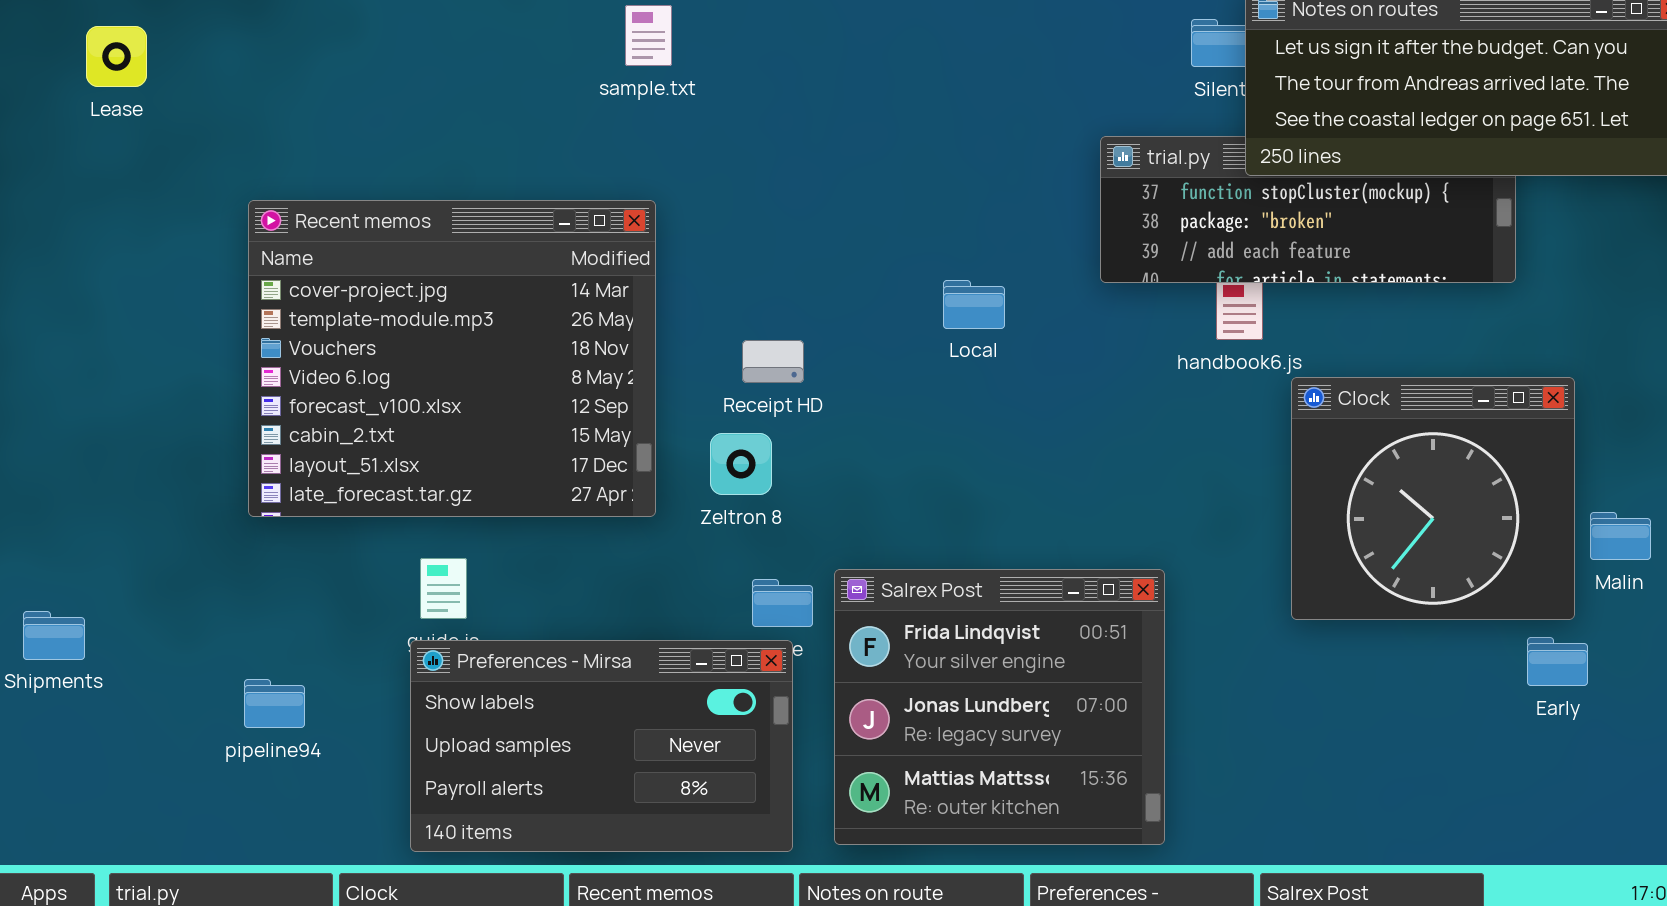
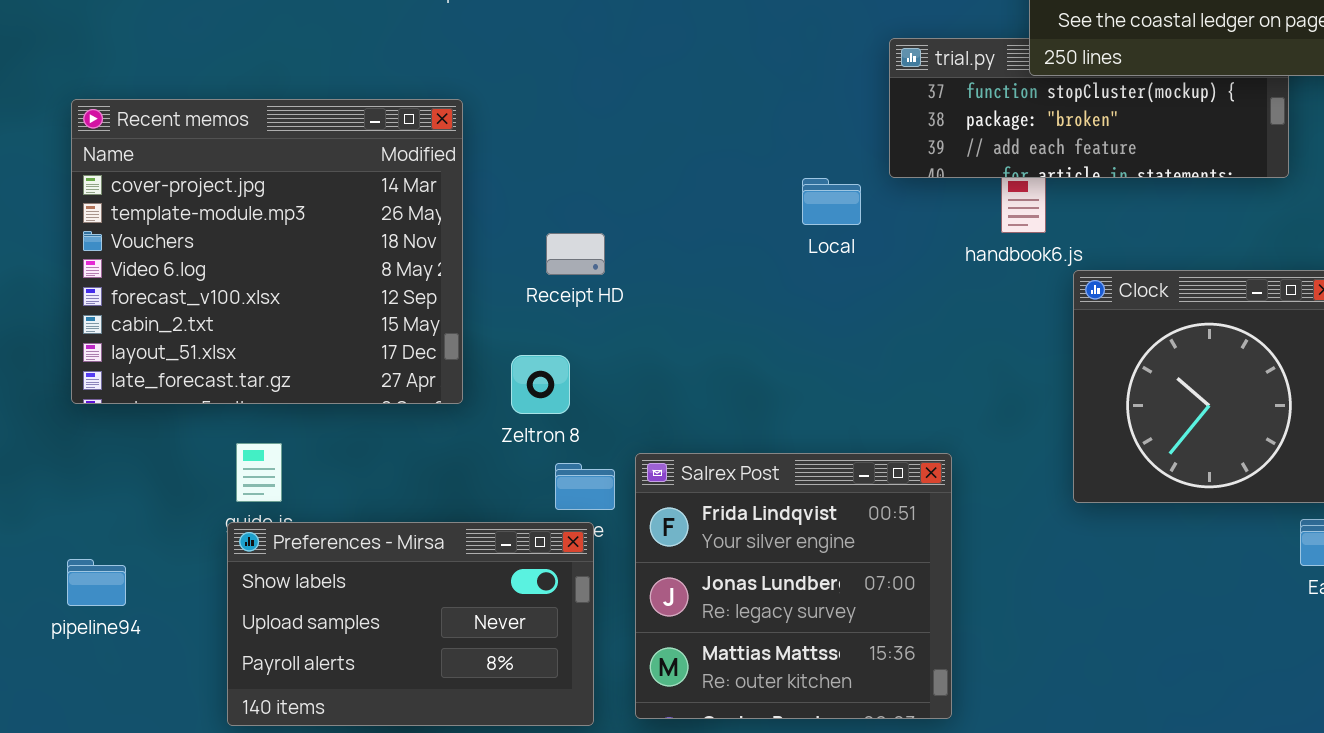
Local: [943,280,1005,329] -> [802,178,861,225], moved
Zeltron 8: [710,433,772,495] -> [511,355,570,414], moved

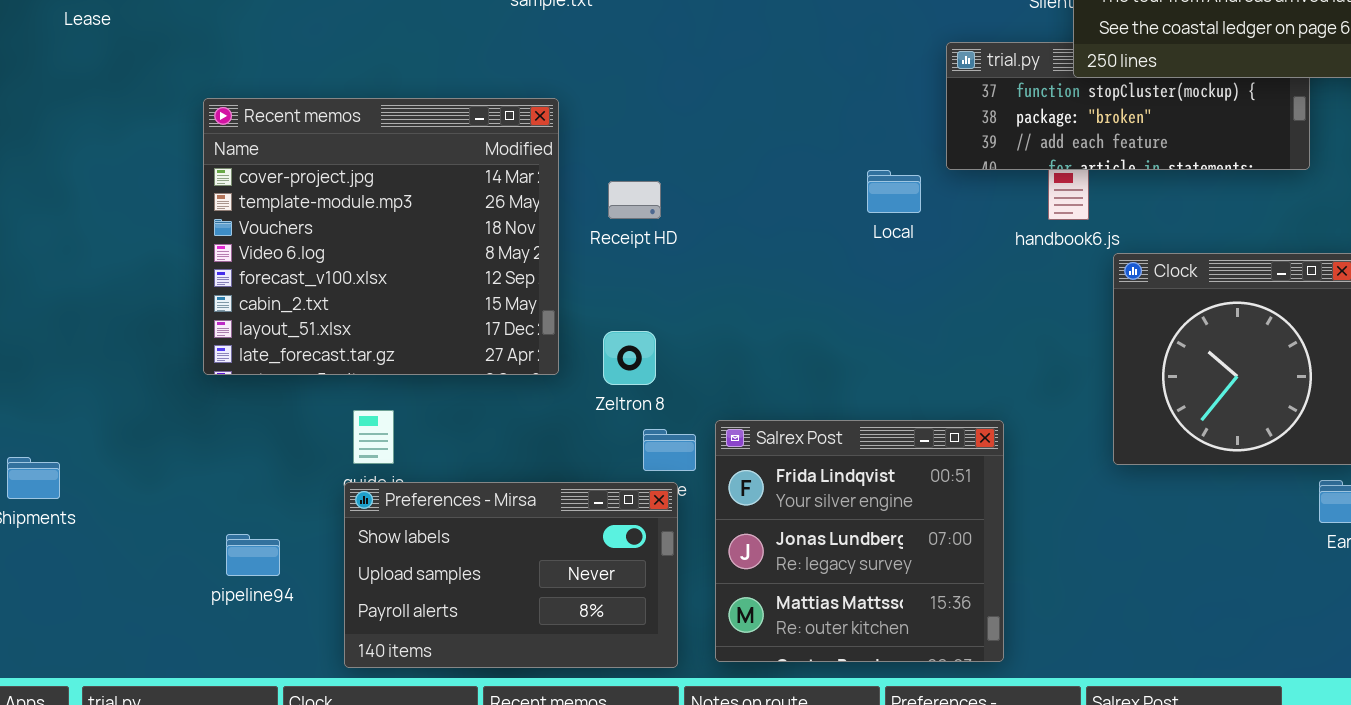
Receipt HD: [546,233,605,275] -> [608,181,661,219], moved
pipeline94: [67,559,126,606] -> [226,534,280,576], moved

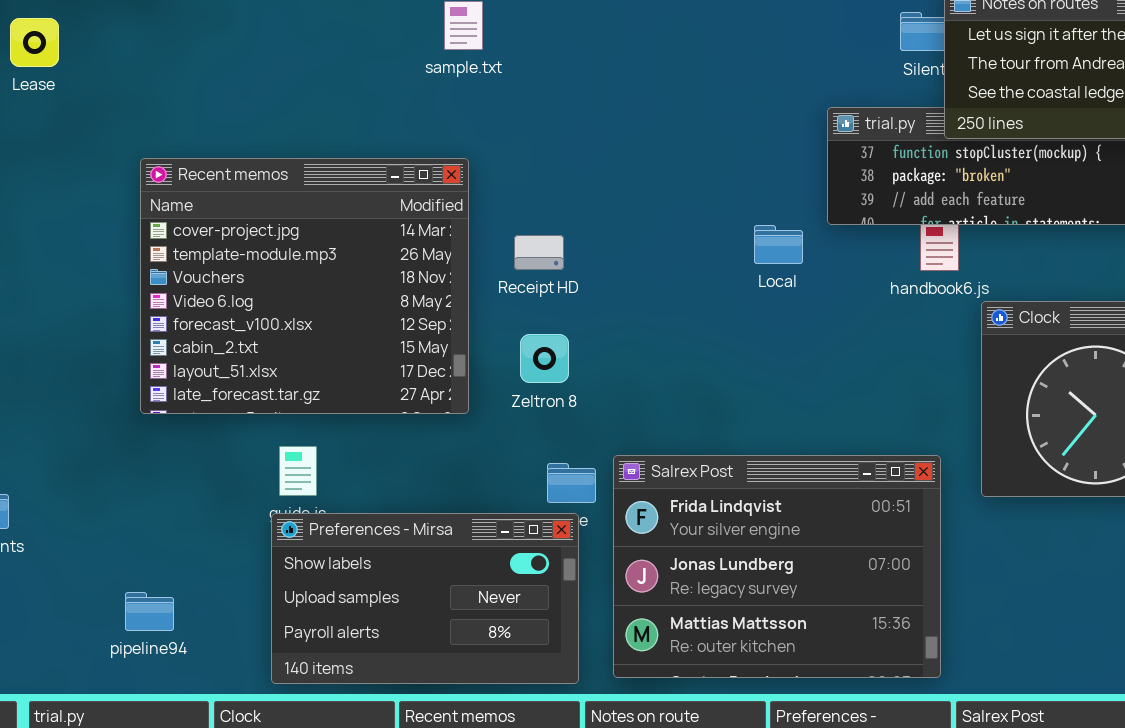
Zeltron 8: [603,331,656,385] -> [520,334,569,383], moved
Salrex Post: [715,420,1004,662] -> [613,455,941,678], resized
pipeline94: [226,534,280,576] -> [125,592,174,631], moved

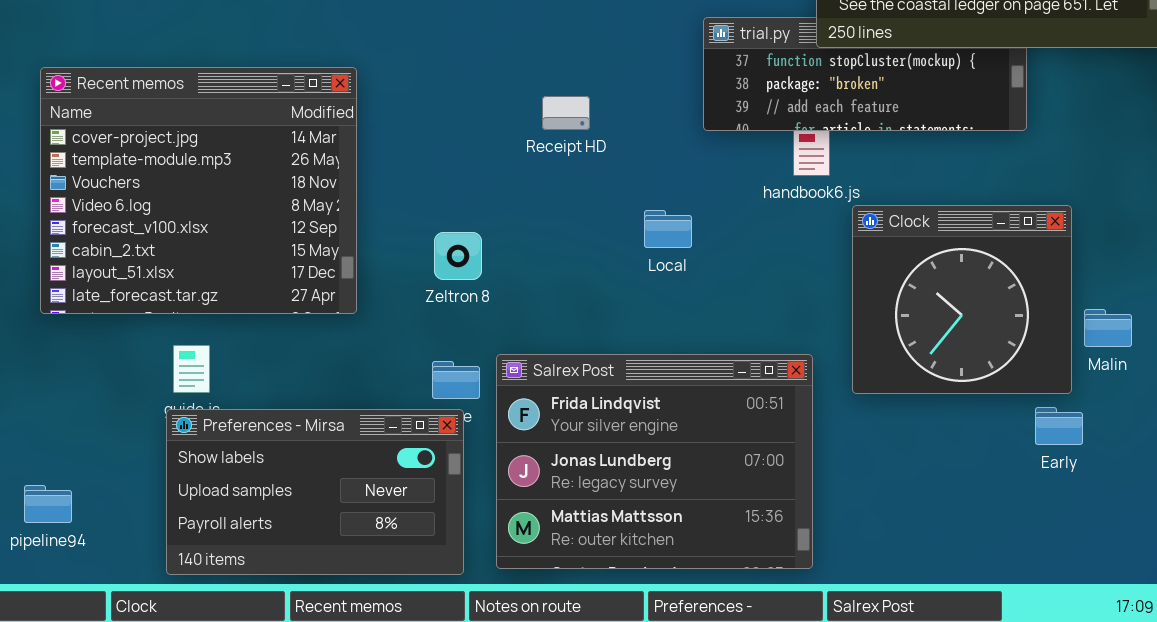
Local: [754,225,803,264] -> [644,210,692,248], moved
Receipt HD: [514,235,564,270] -> [542,96,590,130], moved
Zeltron 8: [520,334,569,383] -> [434,232,482,280], moved

